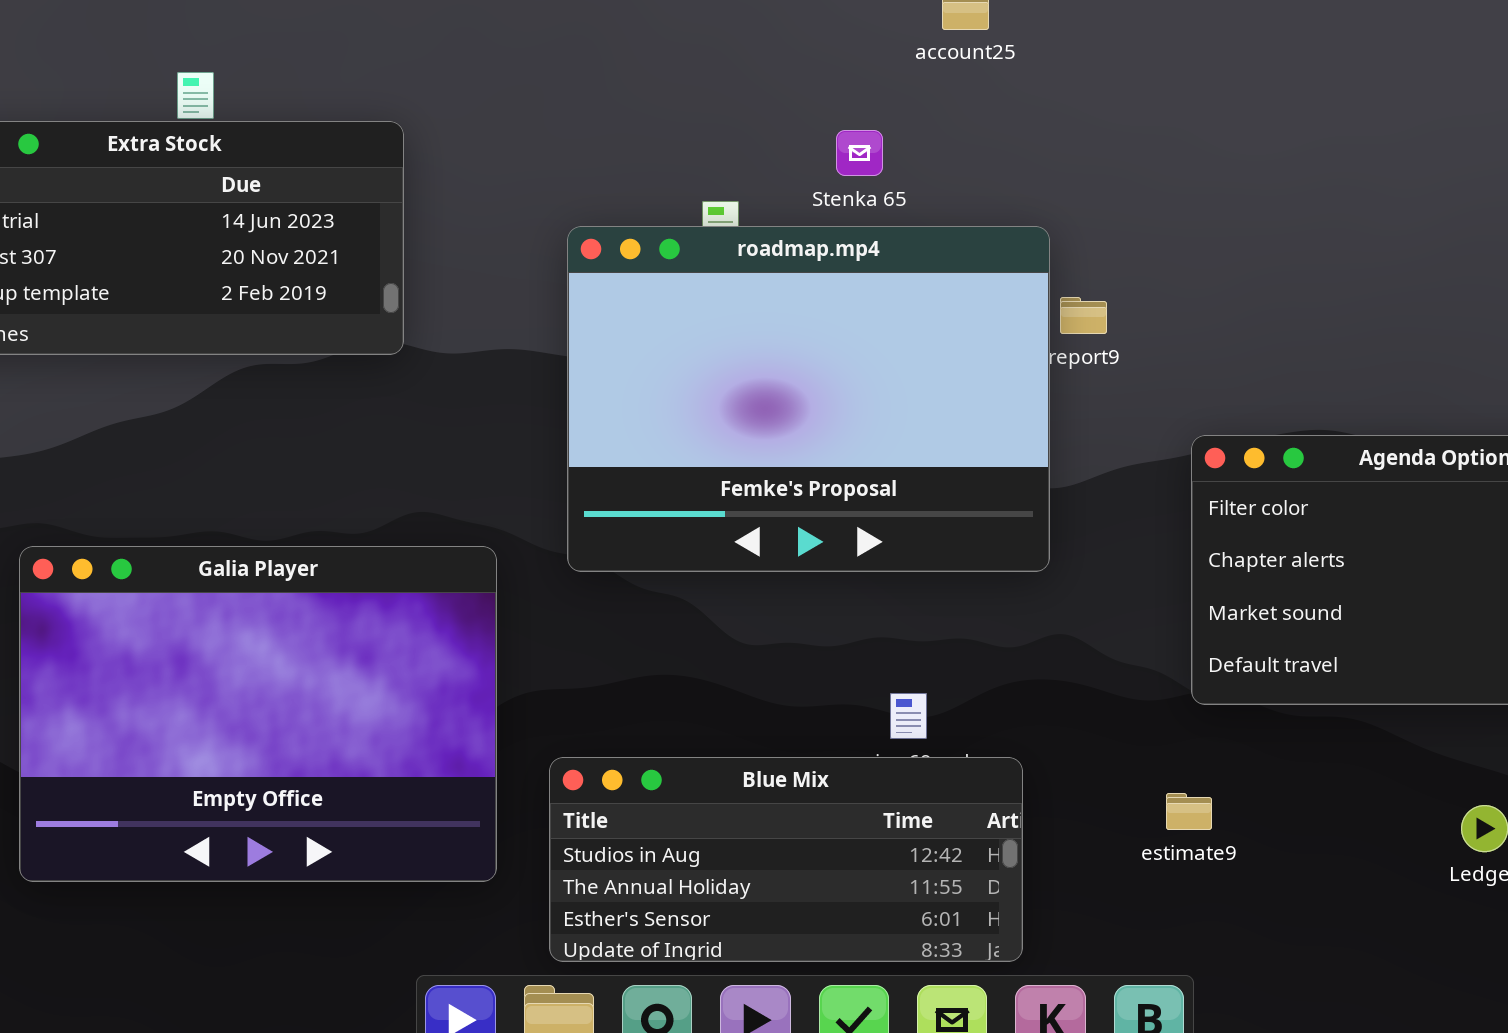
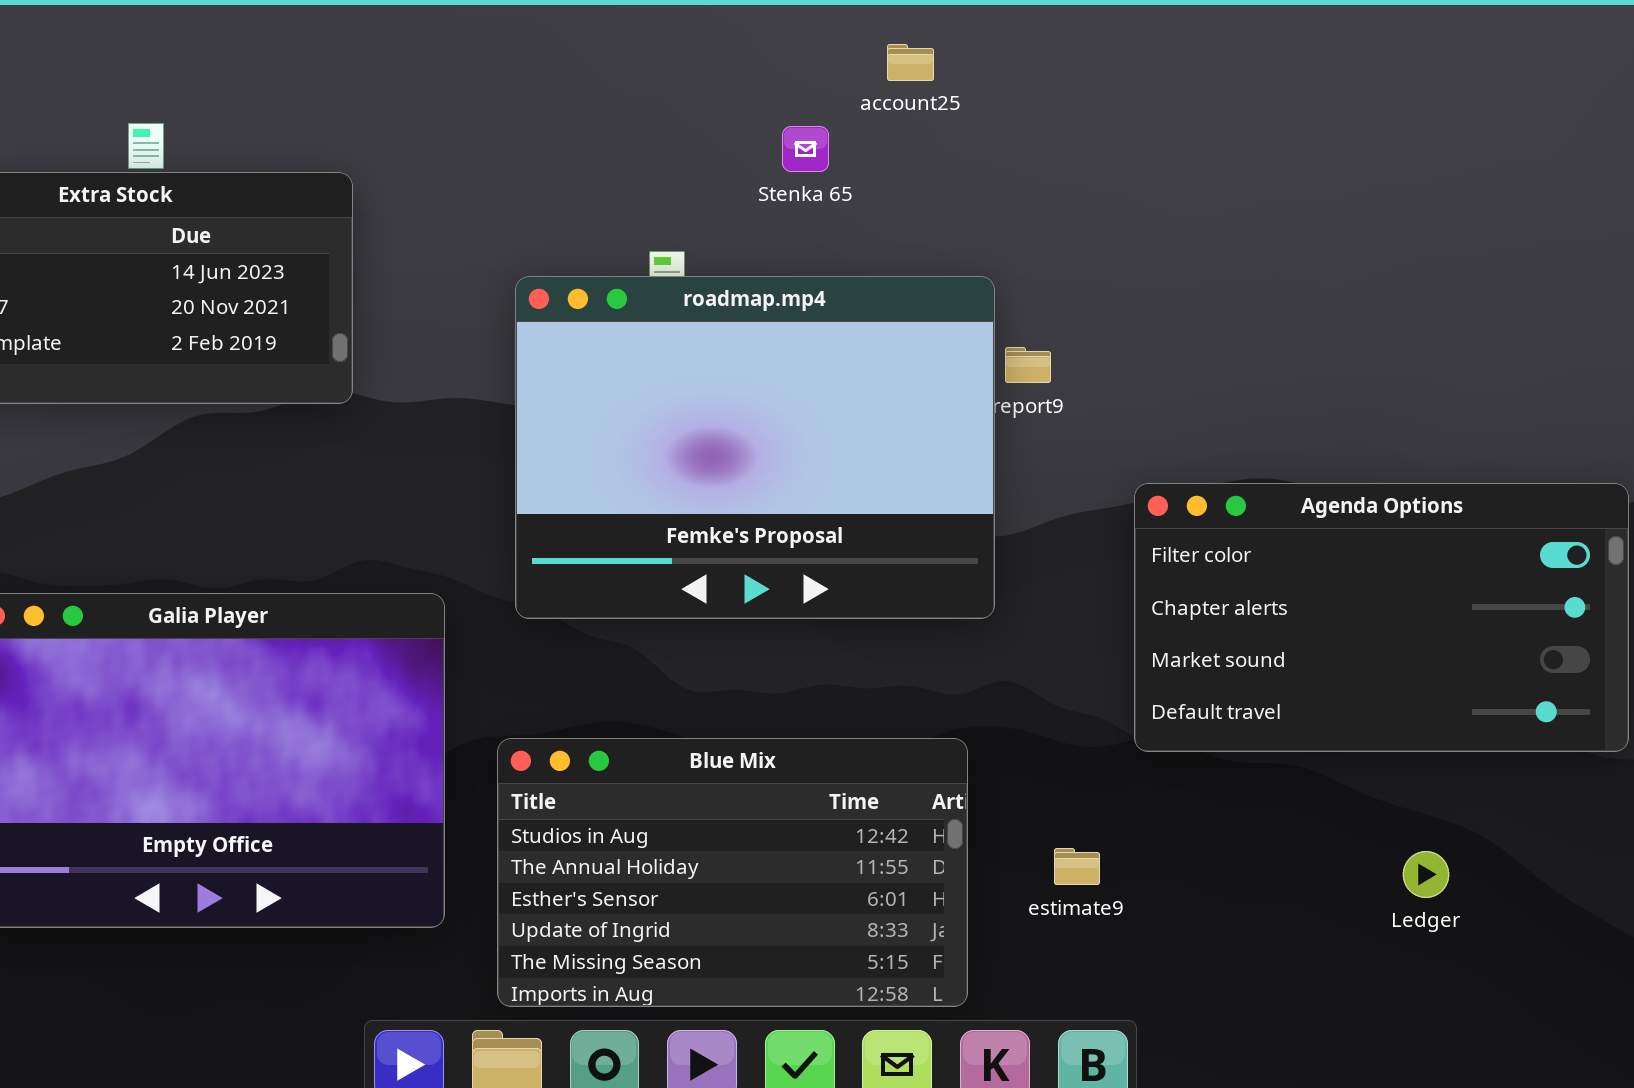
Stenka 65: [836,130,883,176] -> [782,126,829,172], moved
Blue Mix: [549,757,1023,962] -> [497,738,968,1007], resized
estimate9: [1166,793,1212,830] -> [1054,848,1100,885], moved

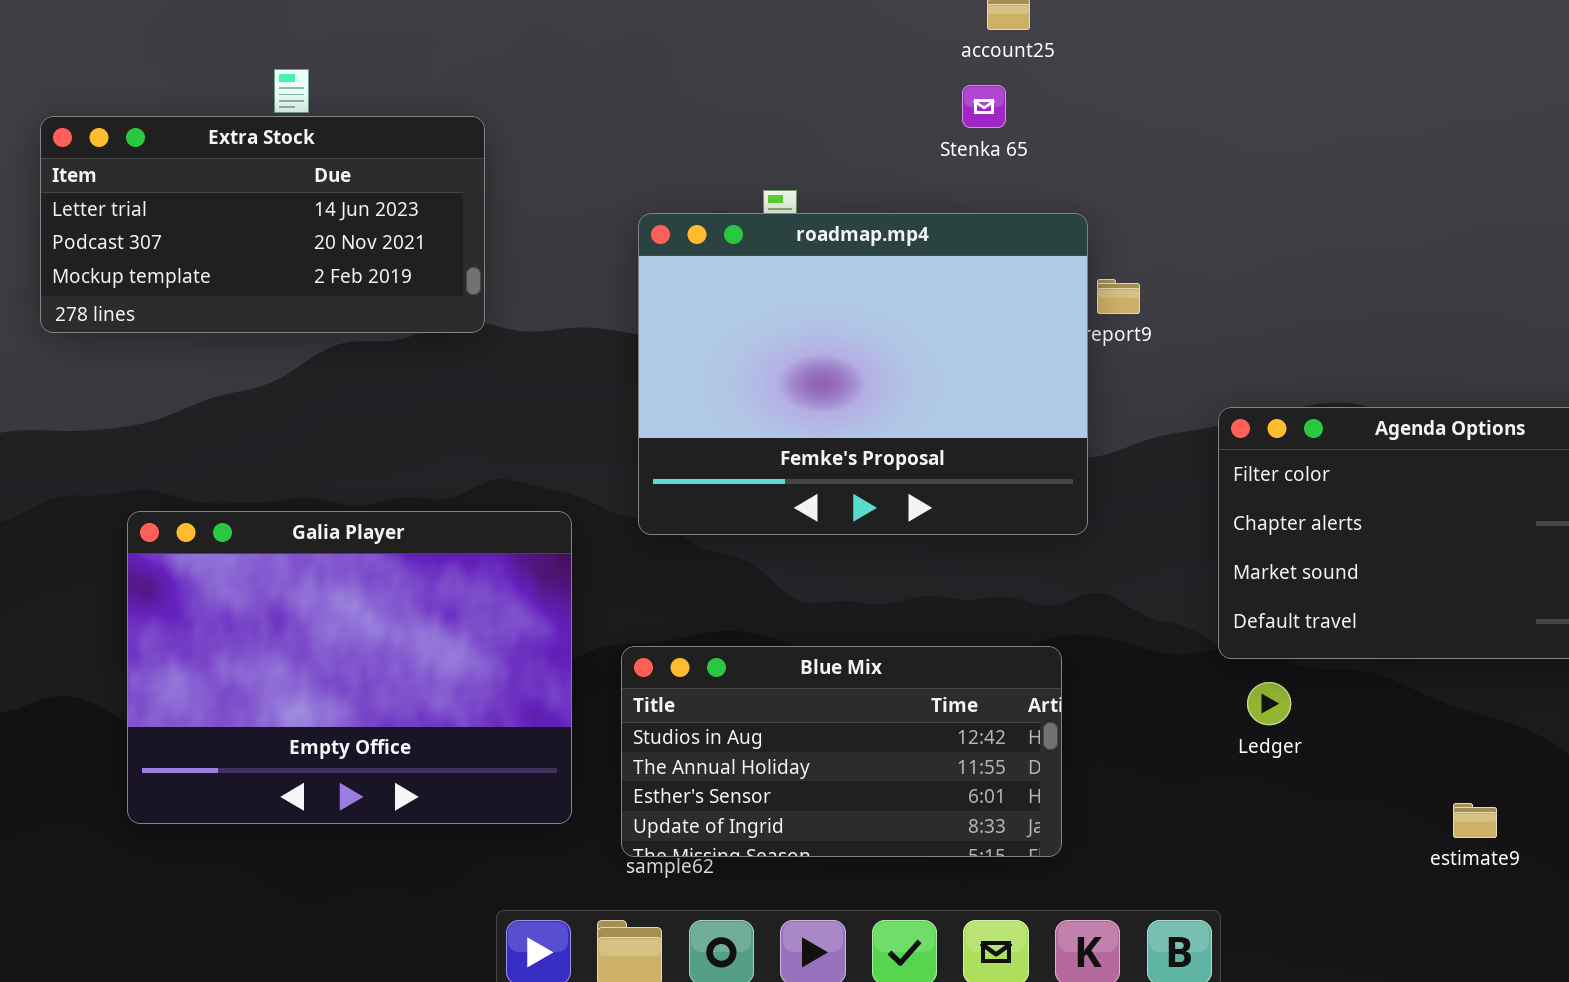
Stenka 65: [782,126,829,172] -> [962,85,1006,128], moved
Blue Mix: [497,738,968,1007] -> [621,646,1062,857], resized
estimate9: [1054,848,1100,885] -> [1453,803,1497,838], moved
Ledger: [1403,851,1449,898] -> [1247,682,1291,725], moved

